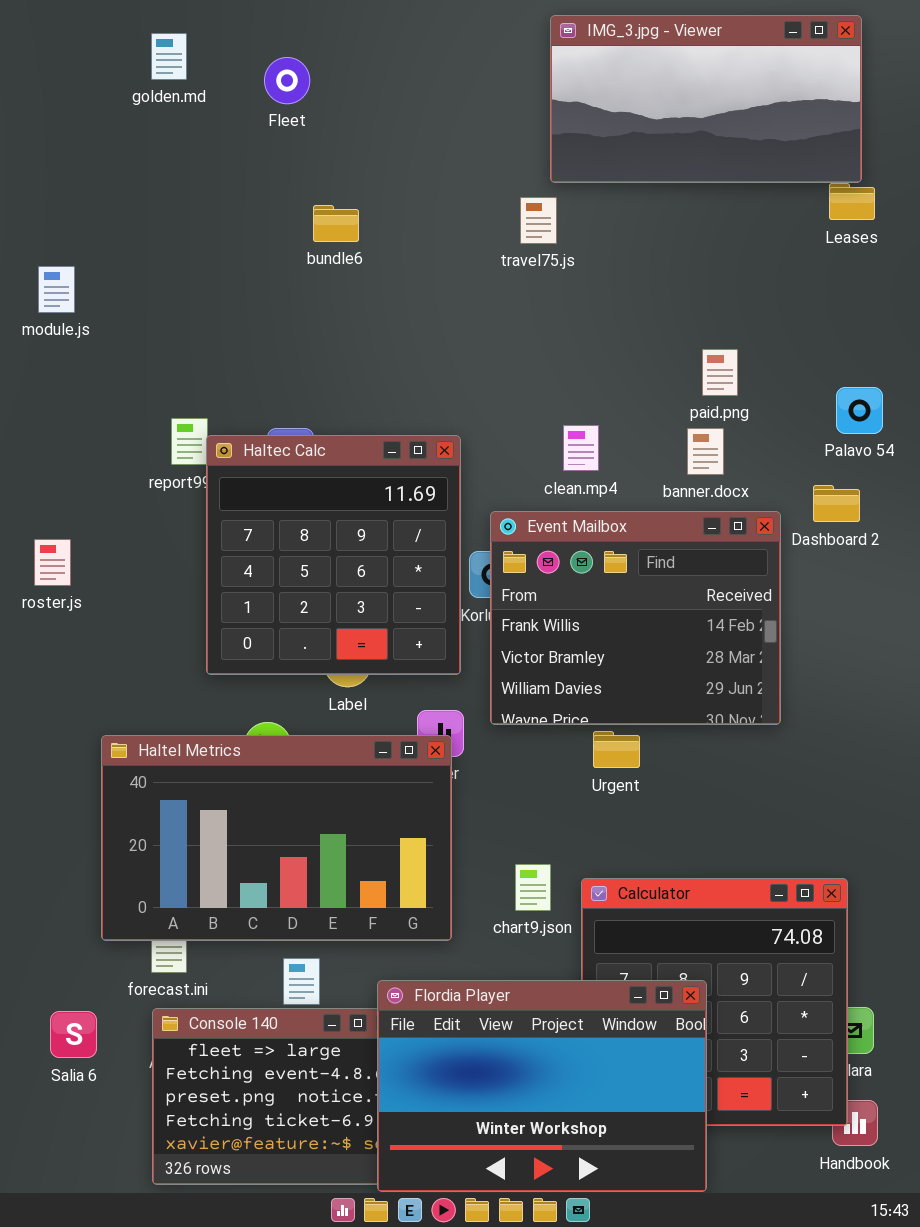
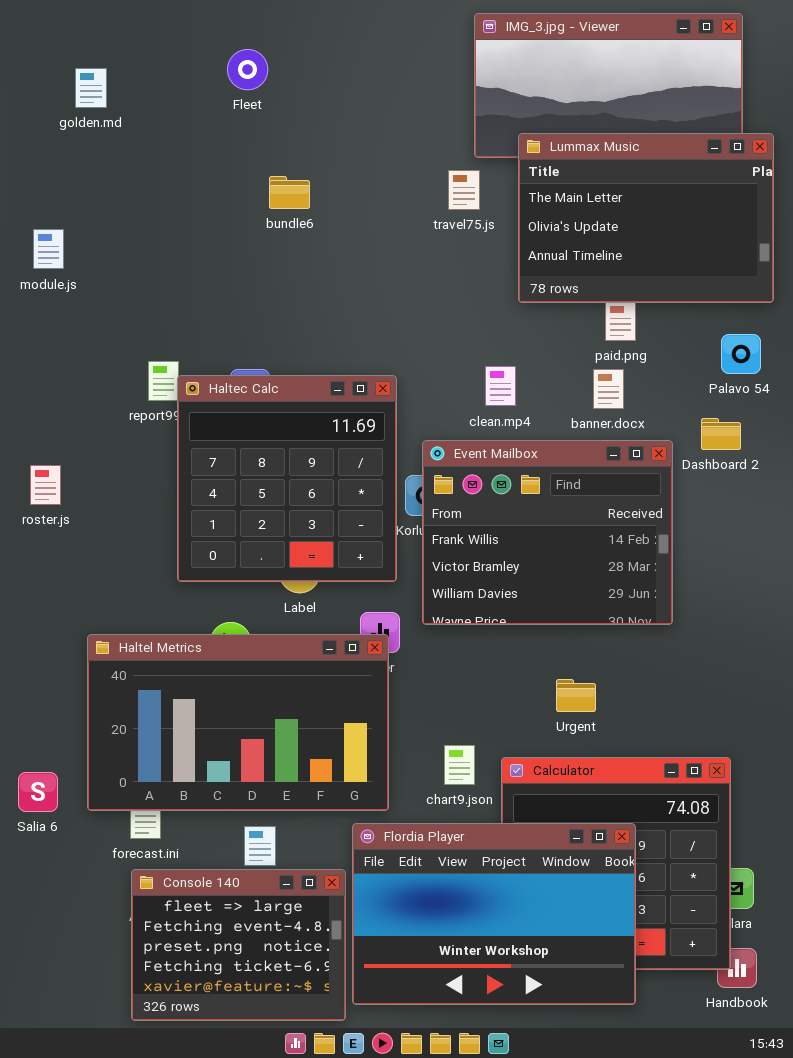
golden.md: [151,33,187,80] -> [75,68,107,108], moved
Lummax Music: none -> [518,133,774,303], opened
Urgent: [593,731,640,768] -> [556,679,596,712], moved
Flordia Player: [377,980,707,1192] -> [352,823,636,1005], moved
Salia 6: [50,1011,97,1058] -> [18,772,58,812], moved

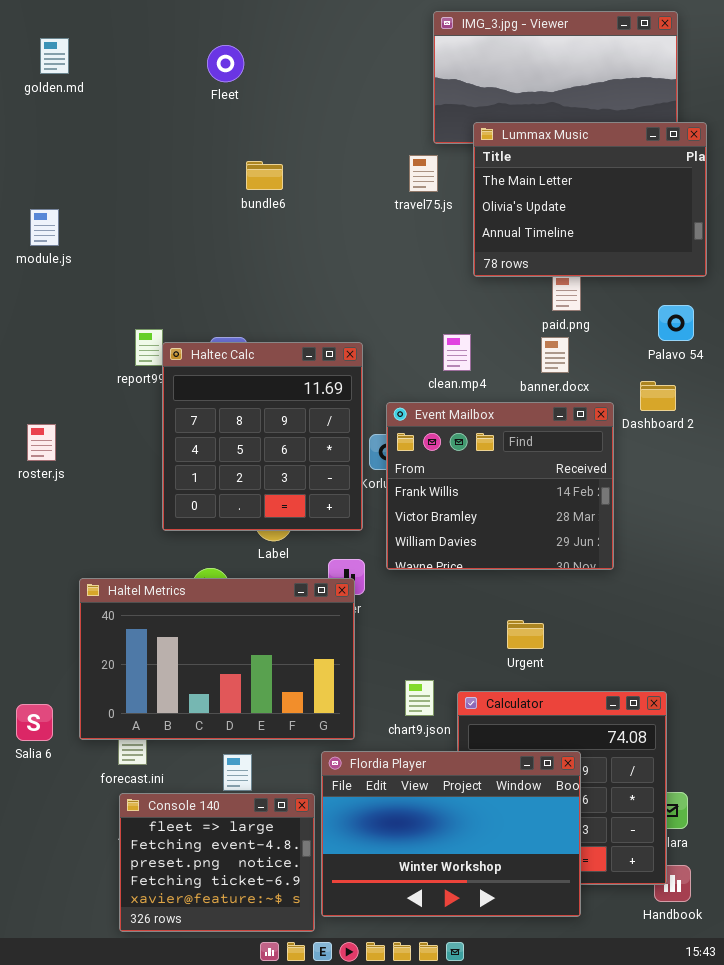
golden.md: [75,68,107,108] -> [40,38,69,74], moved

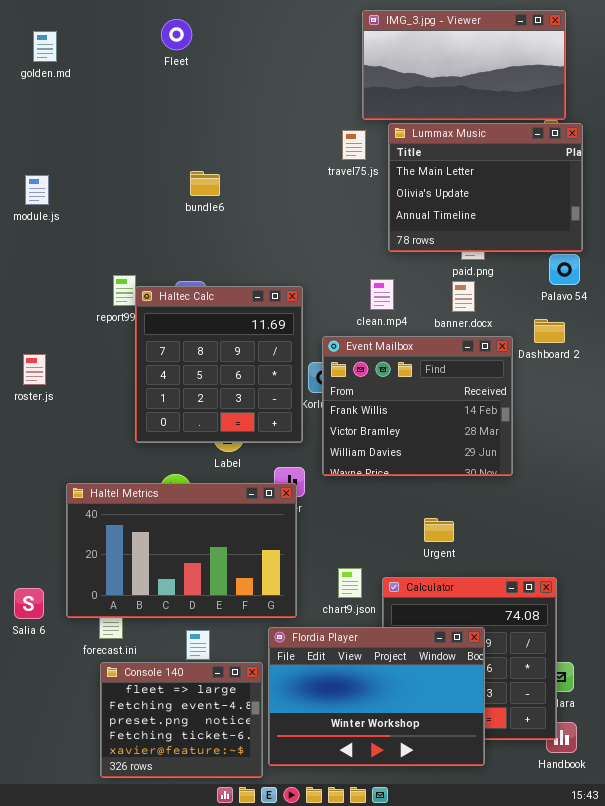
Fleet: [207,45,244,82] -> [161,19,192,50], moved
Lummax Music: [473,122,707,277] -> [388,123,583,252], moved
bundle6: [246,161,283,190] -> [190,171,220,196], moved

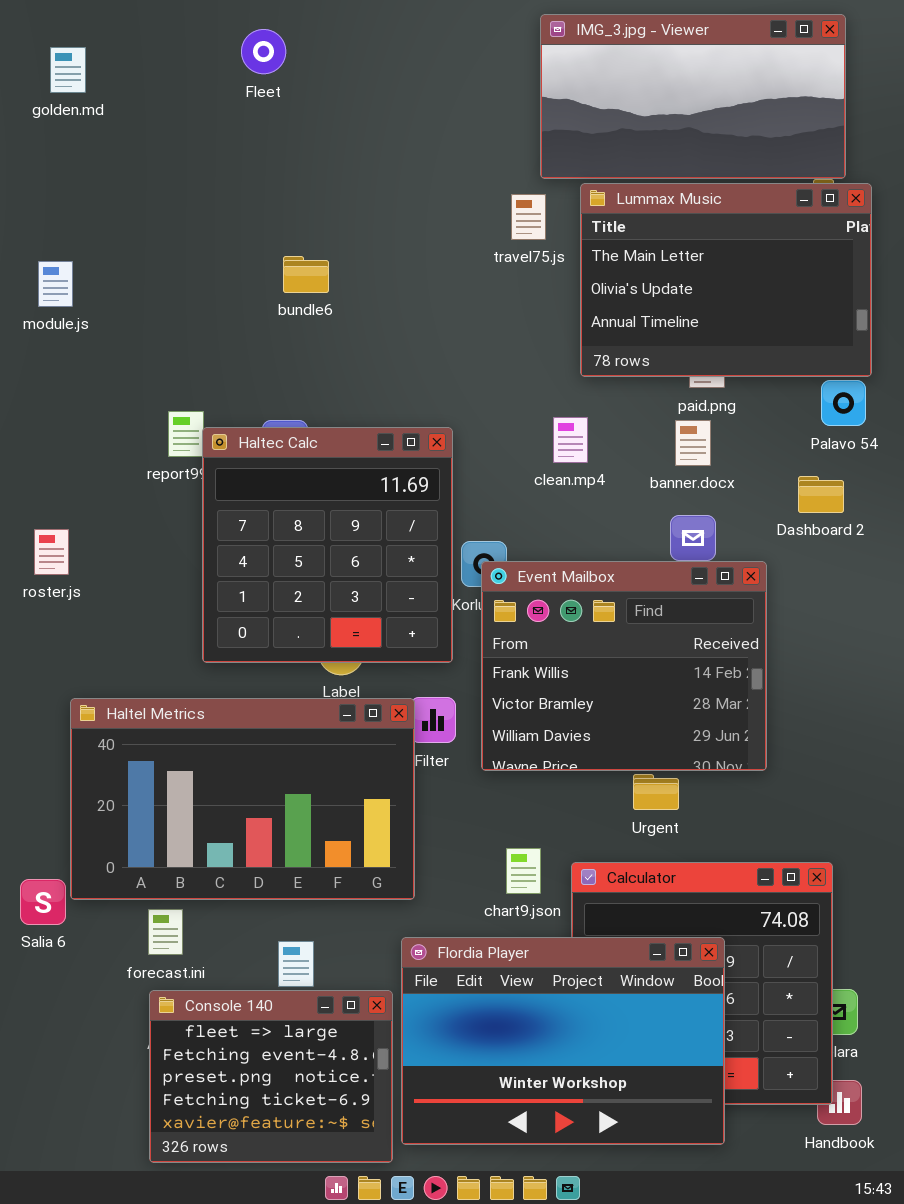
Event Mailbox: [322,336,513,476] -> [481,561,767,771], moved
Haltel Metrics: [66,483,297,618] -> [70,698,415,900], moved

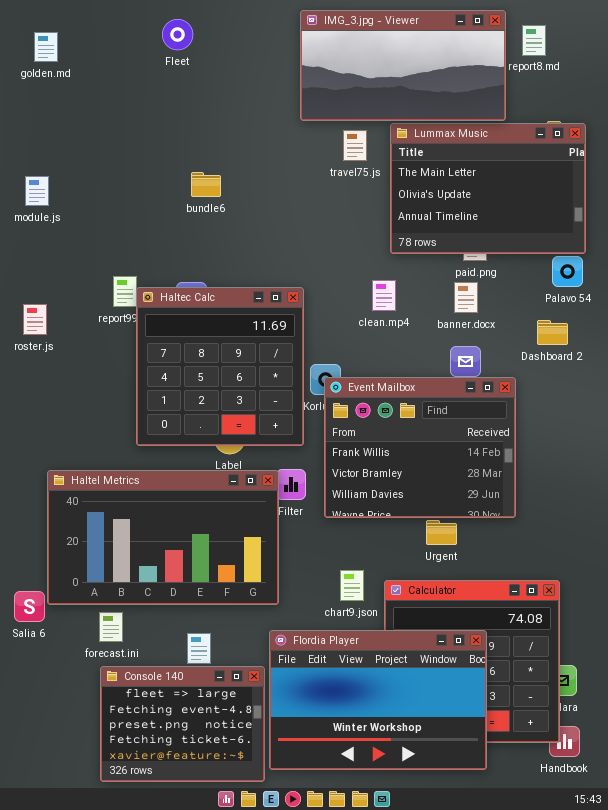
IMG_3.jpg - Viewer: [540,14,846,179] -> [300,10,506,121], moved
roster.js: [34,529,69,575] -> [23,304,47,335], moved

